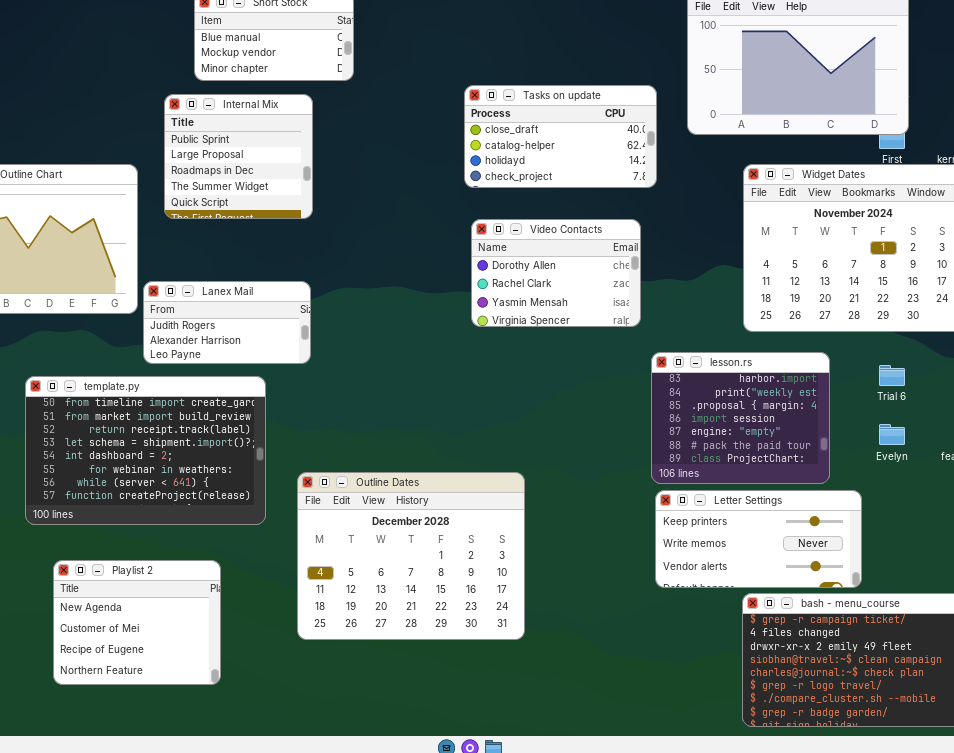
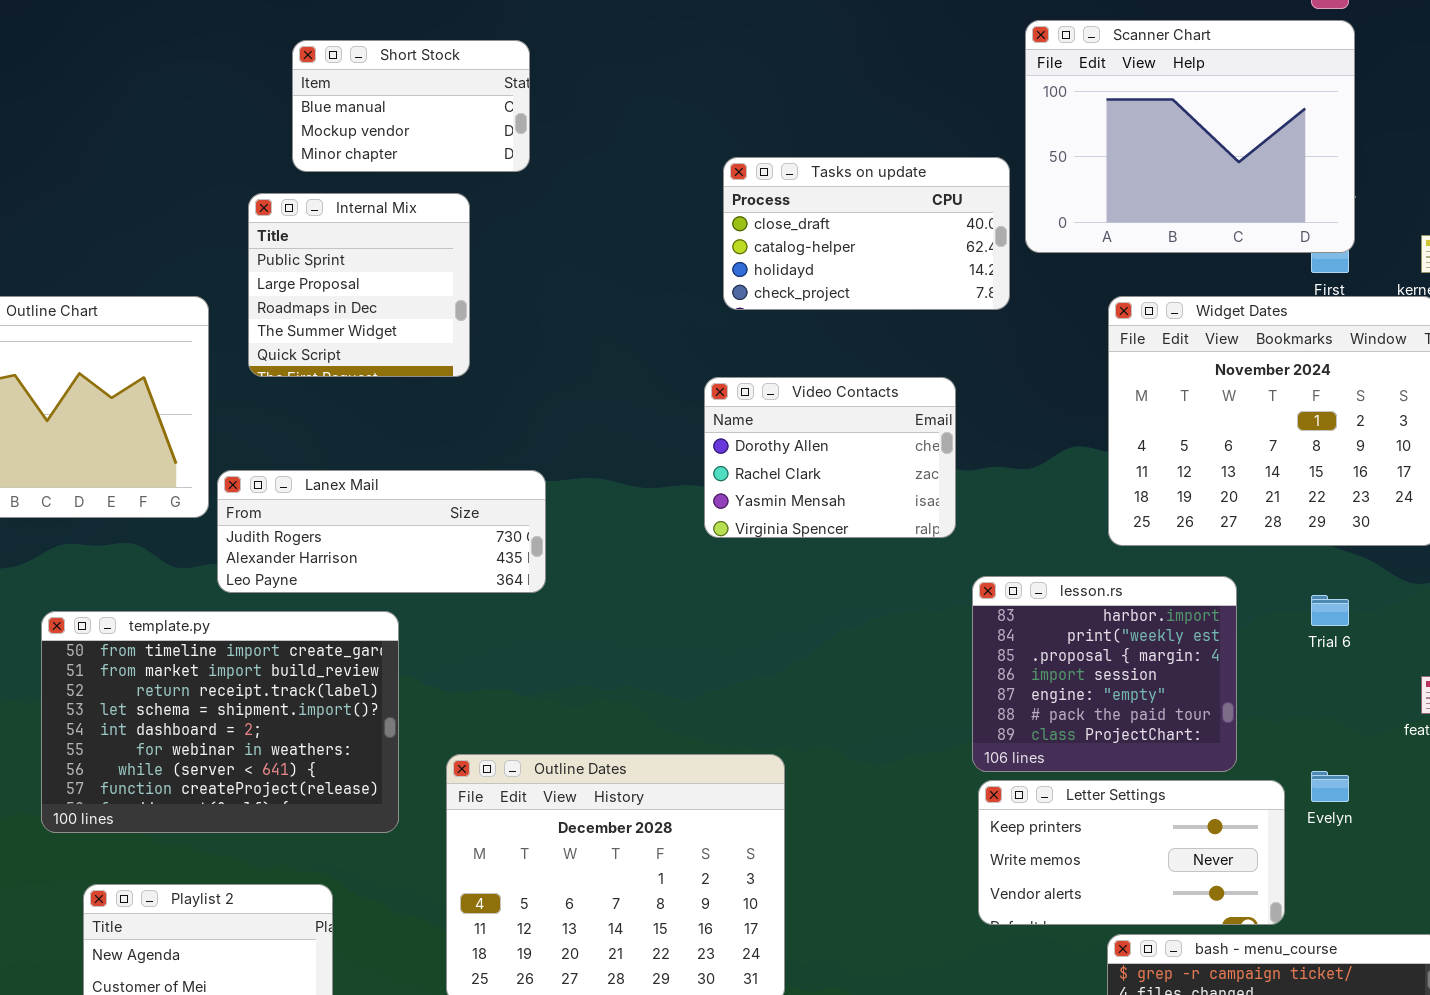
Tasks on update: [464,85,657,188] -> [723,157,1010,310], moved
Lanex Mail: [143,281,311,364] -> [217,470,546,593], resized
Evelyn: [879,424,905,445] -> [1311,771,1349,802], moved

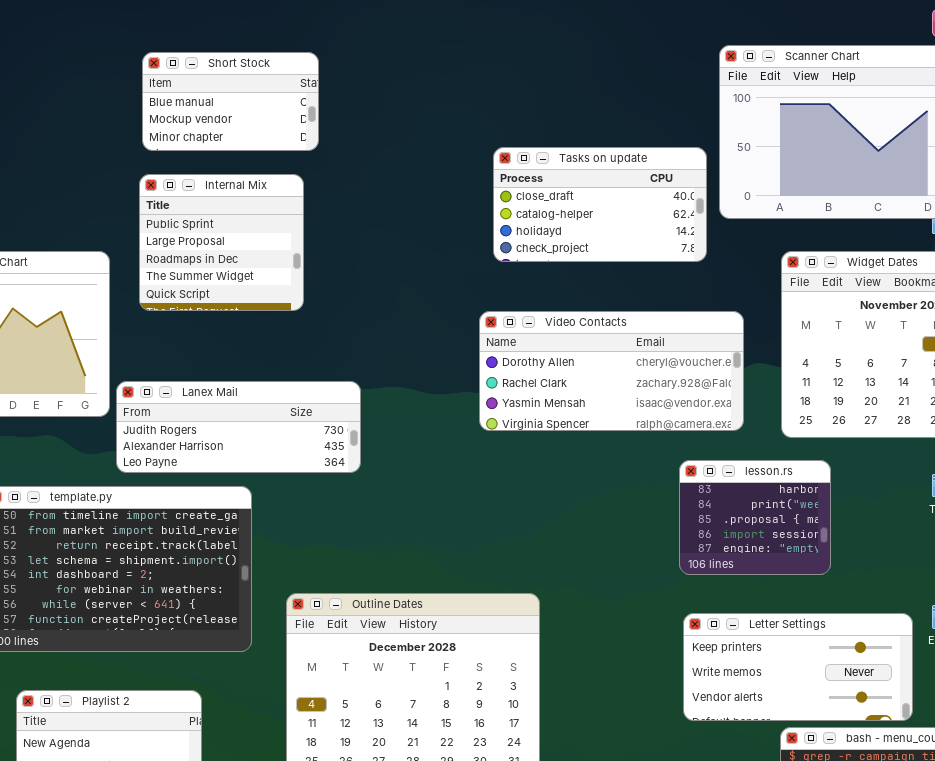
Short Stock: [292,40,530,172] -> [142,52,319,151], moved
Video Contacts: [704,377,956,538] -> [479,311,744,431], resized
lesson.rs: [972,576,1237,772] -> [679,460,831,575], resized

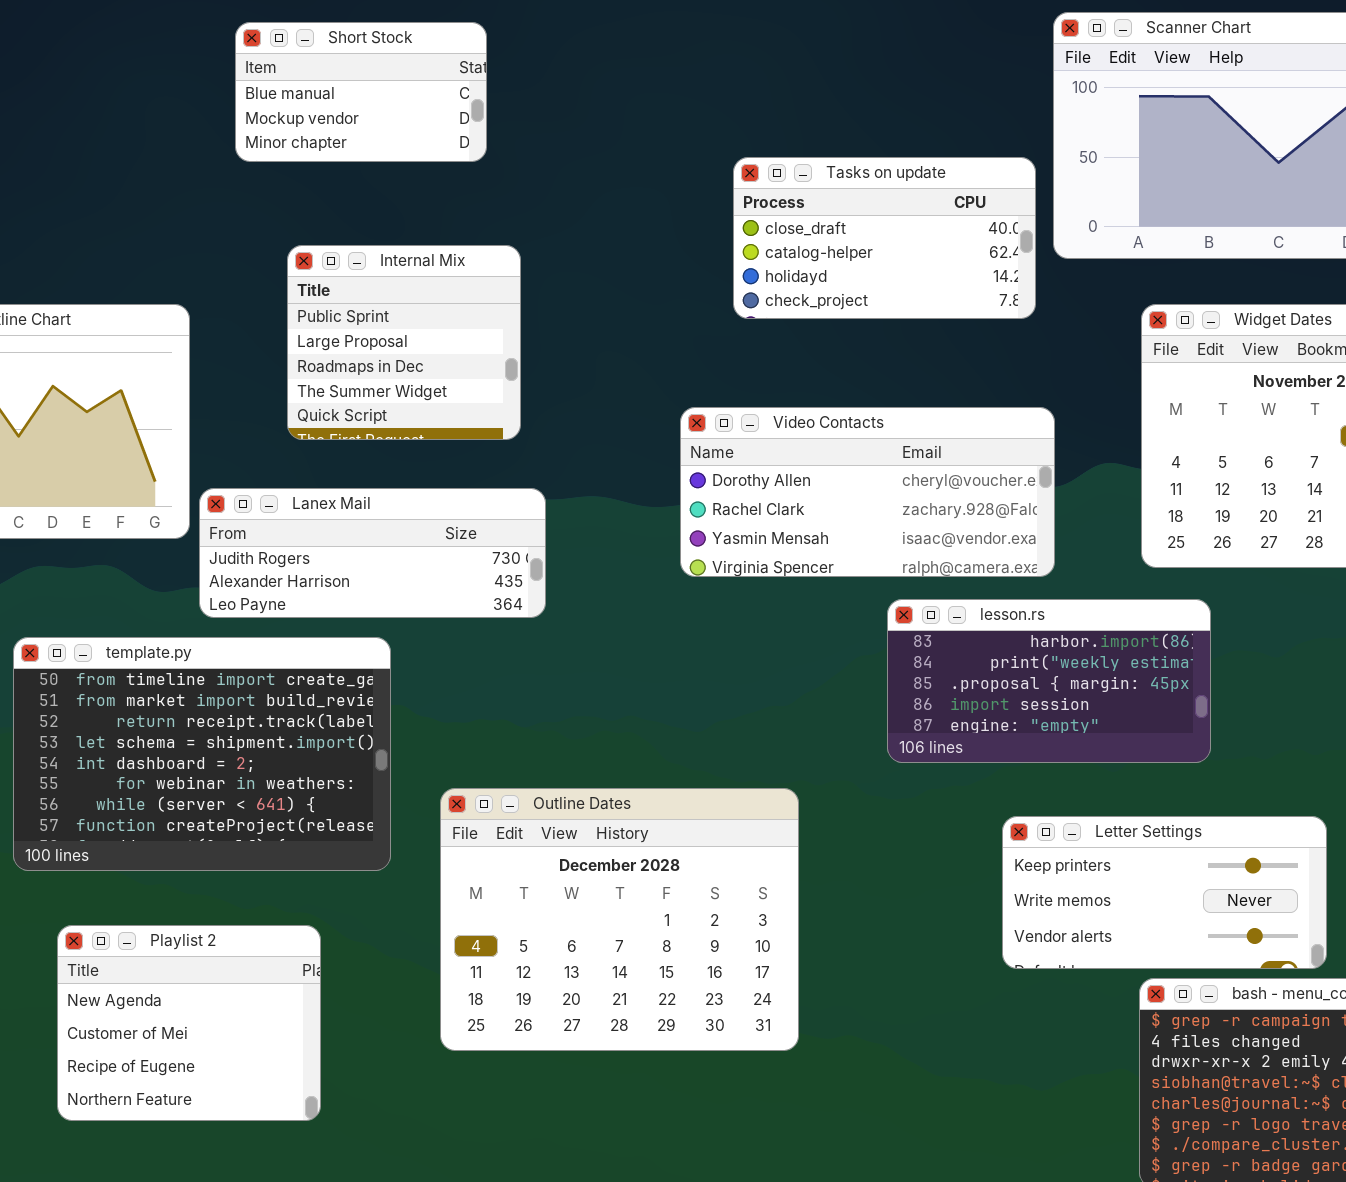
Internal Mix: [139,174,304,311] -> [287,245,521,440], moved
Video Contacts: [479,311,744,431] -> [680,407,1055,577], moved
lesson.rs: [679,460,831,575] -> [887,599,1211,763], resized

